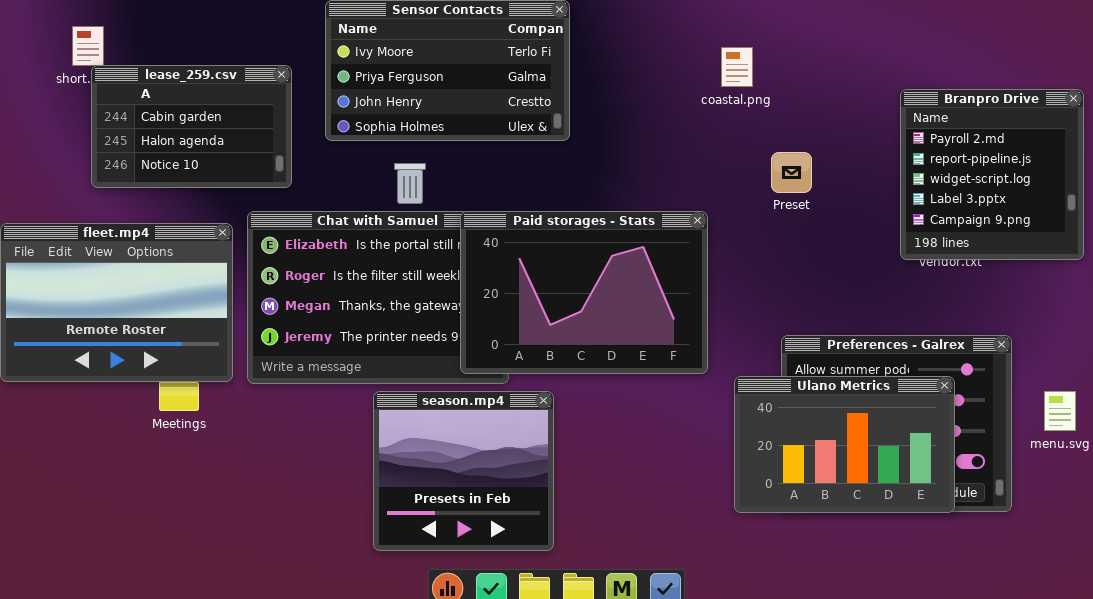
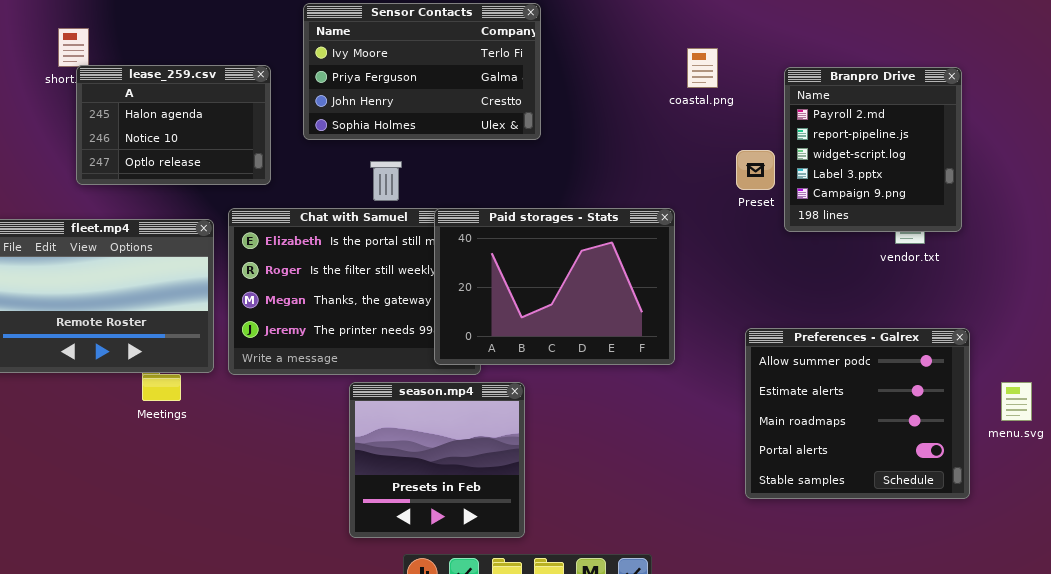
lease_259.csv: [91,65,292,188] -> [76,65,271,185], scrolled down 1 row
Branpro Drive: [900,89,1084,260] -> [784,67,962,232], moved
Ulano Metrics: [734,376,955,513] -> none, closed

